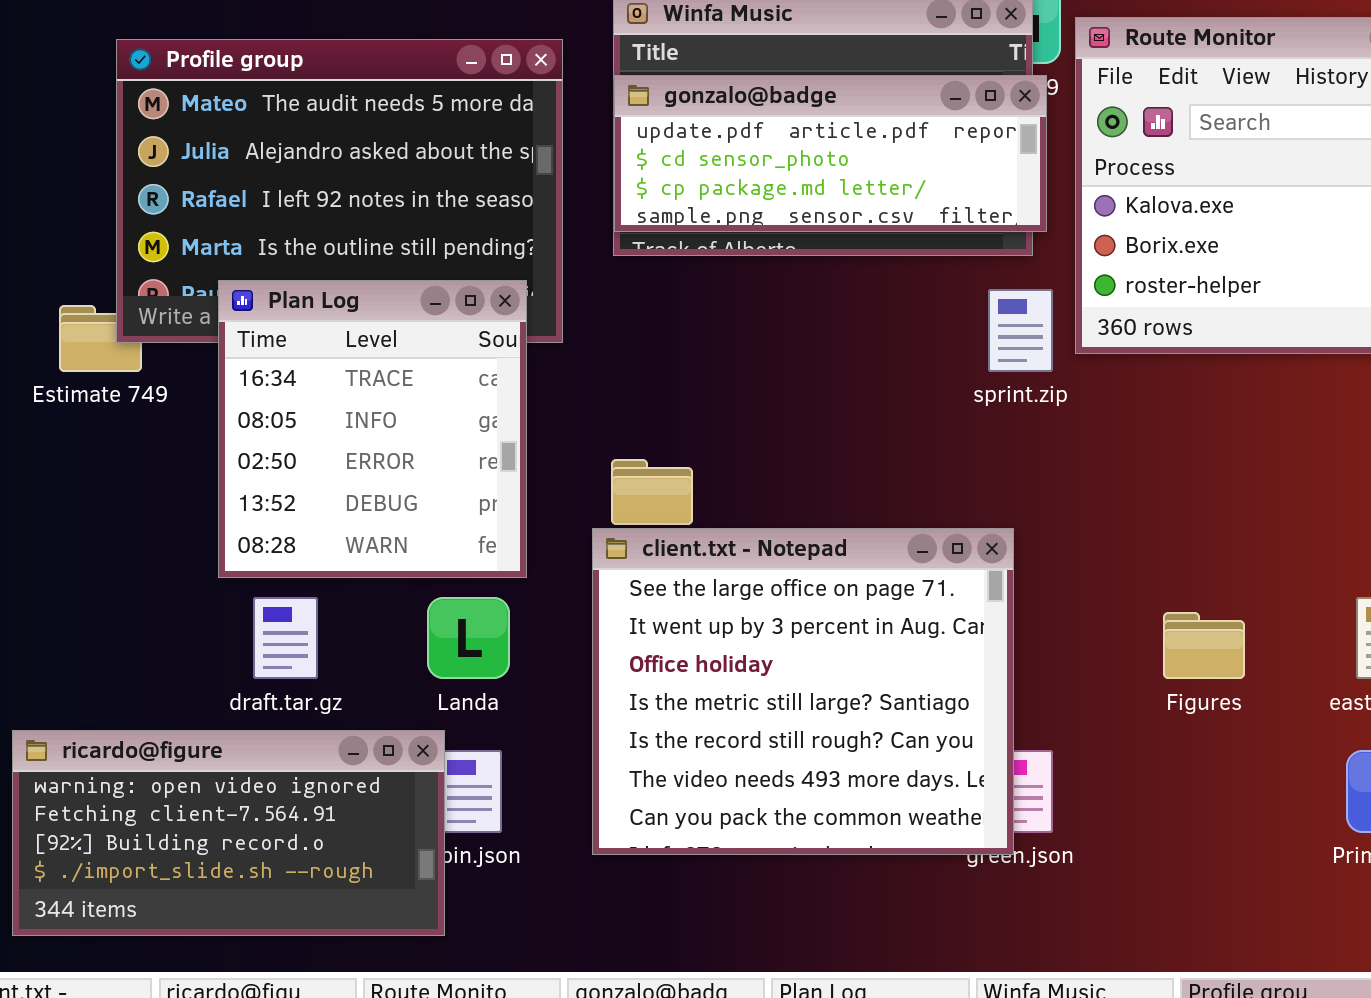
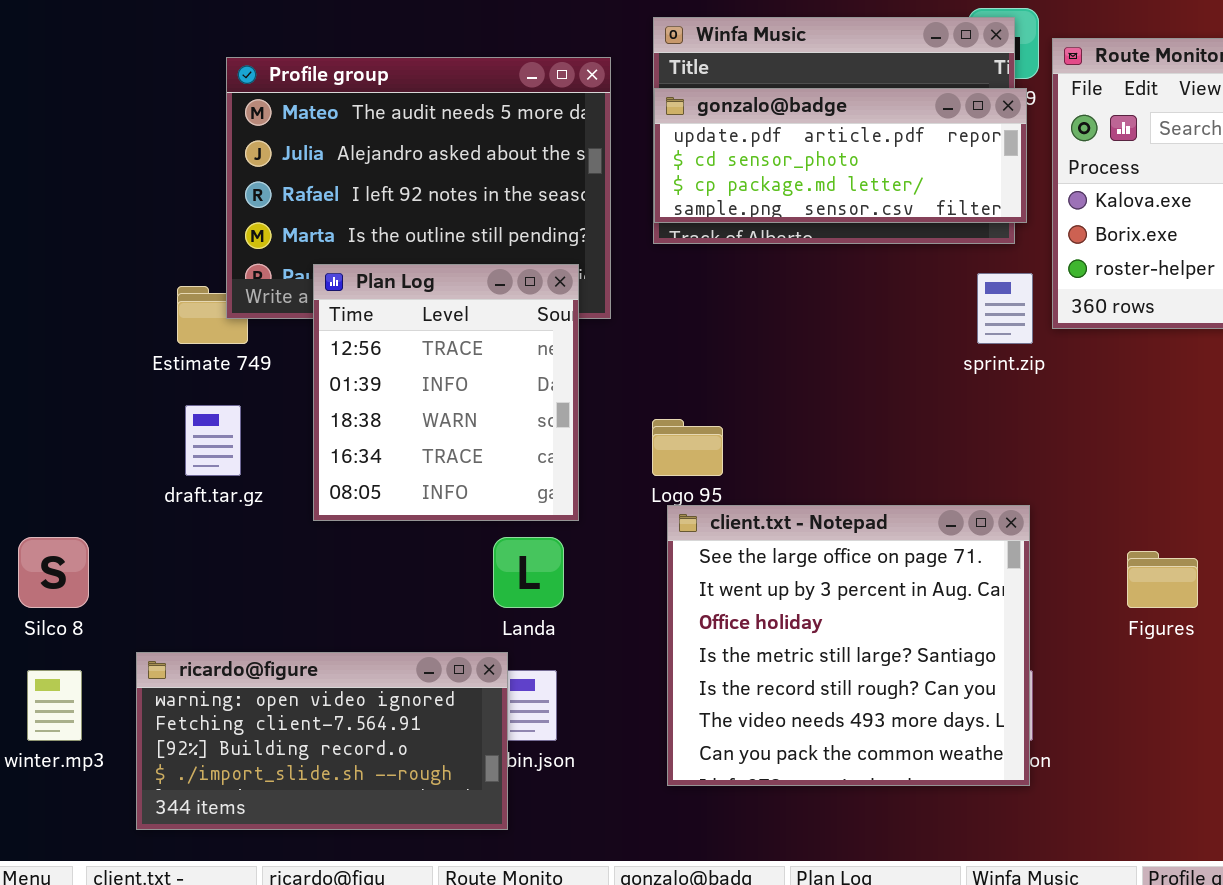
Plan Log: [218,280,527,578] -> [313,264,579,521], scrolled up 3 rows
client.txt - Notepad: [592,528,1014,855] -> [667,505,1030,786], moved
draft.tar.gz: [253,597,318,679] -> [185,405,241,476], moved

